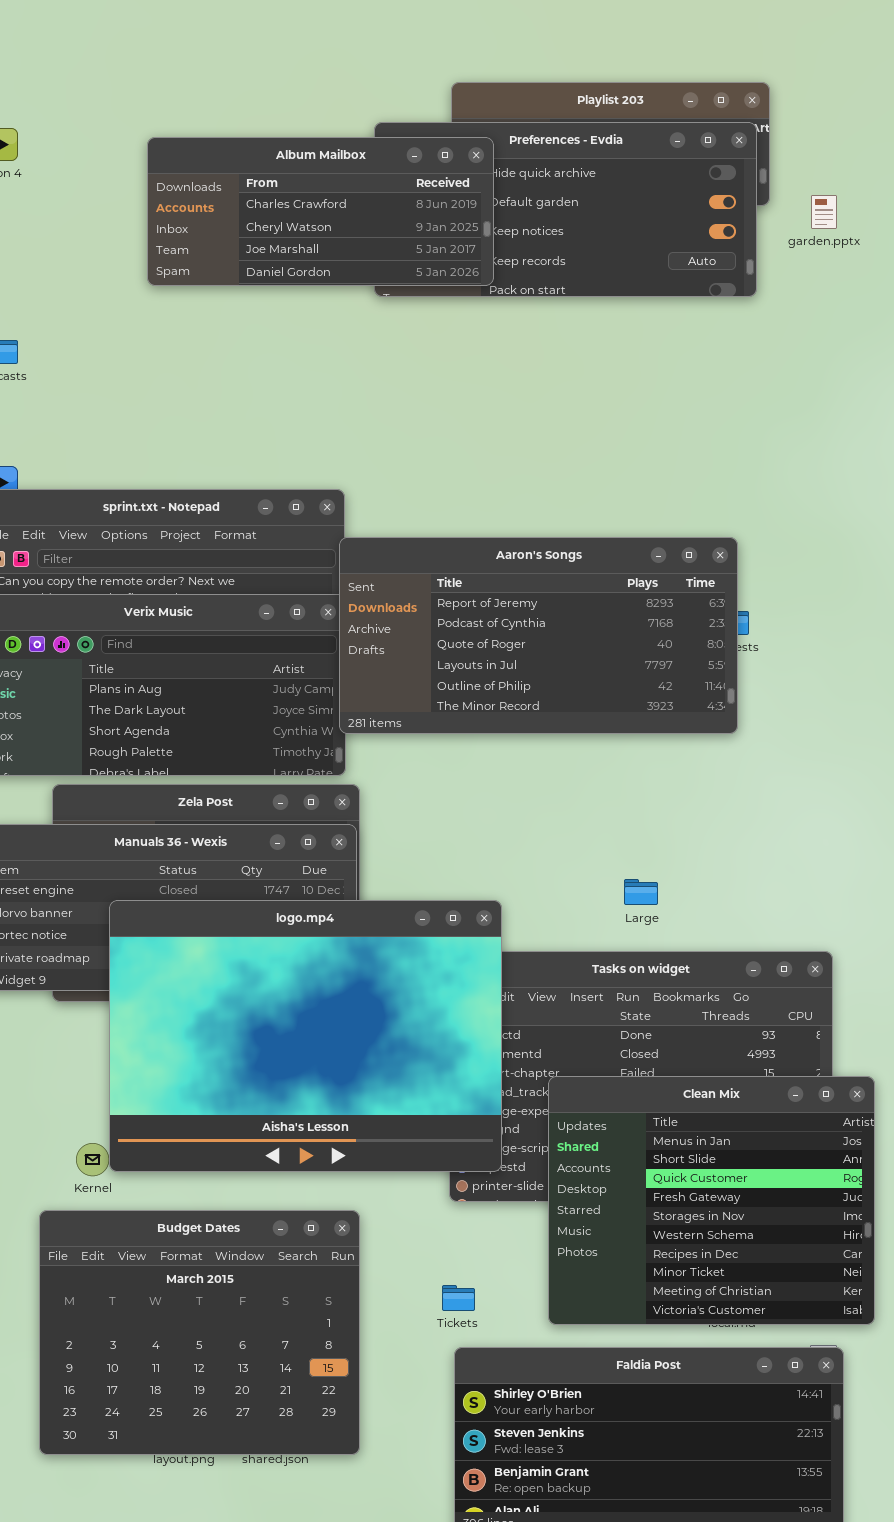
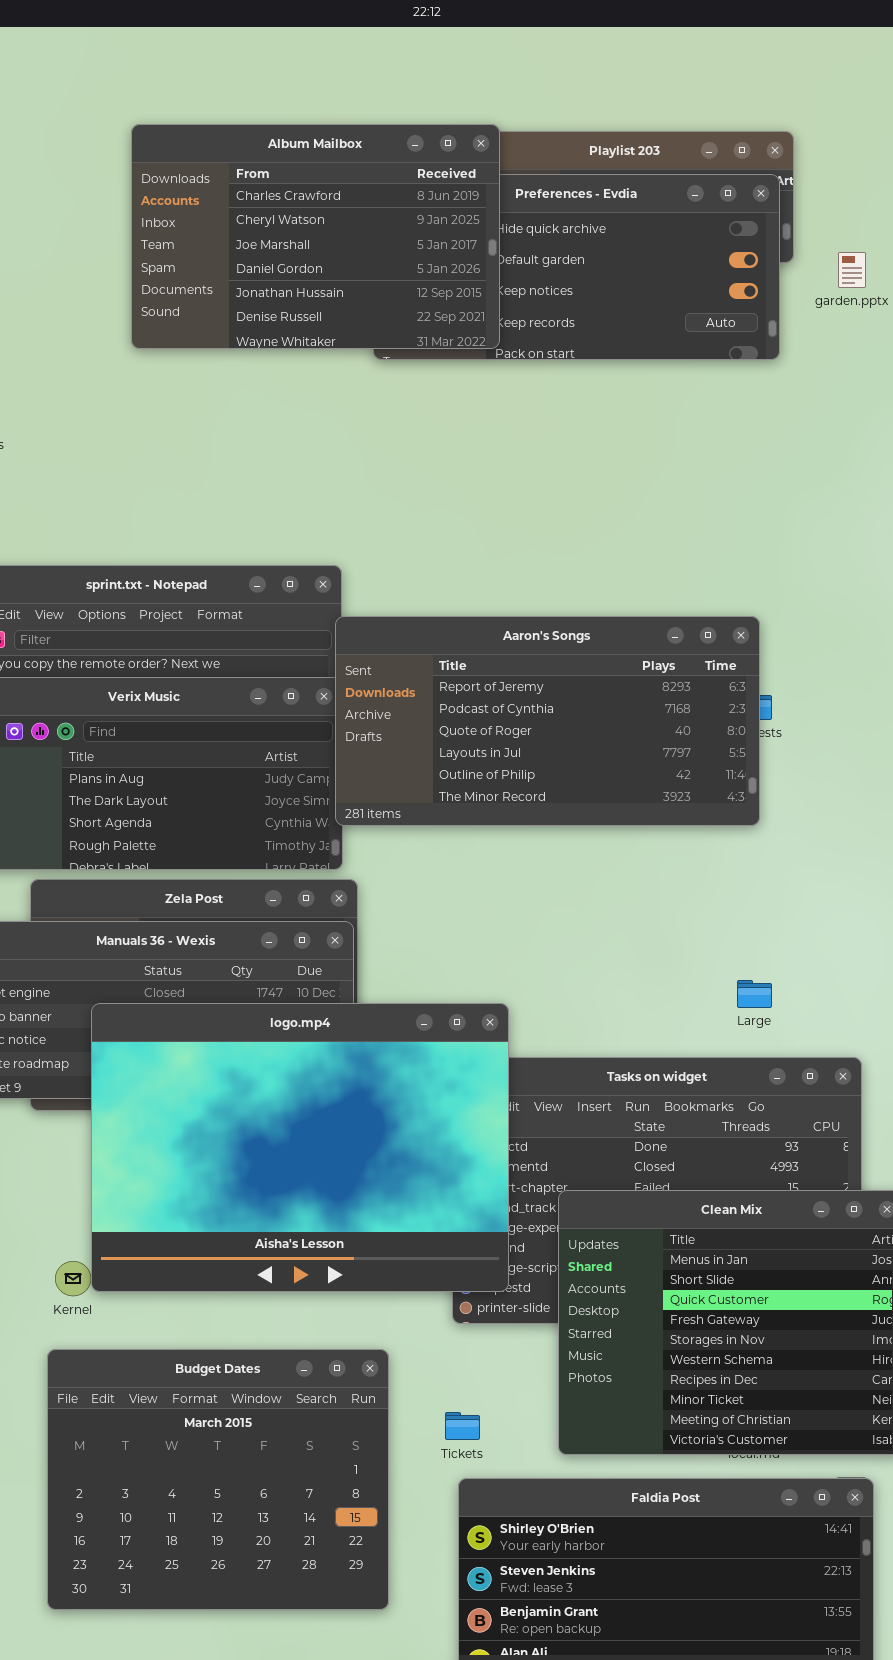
Album Mailbox: [147,137,494,286] -> [131,124,500,349], resized
Large: [624,879,658,905] -> [737,980,772,1008], moved
Budget Dates: [39,1210,360,1455] -> [47,1349,389,1610], moved

